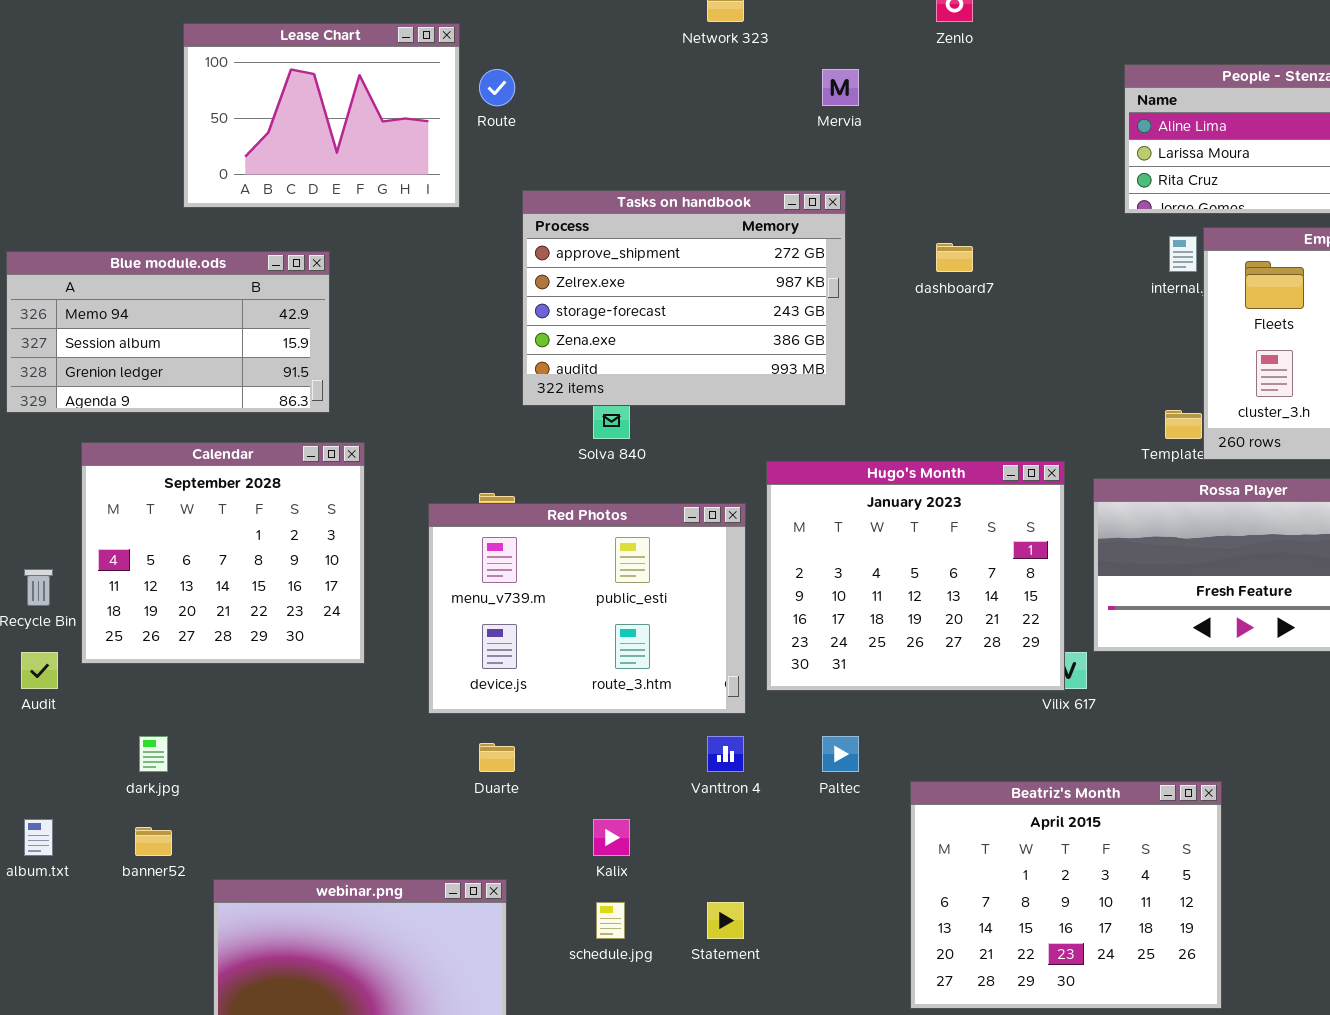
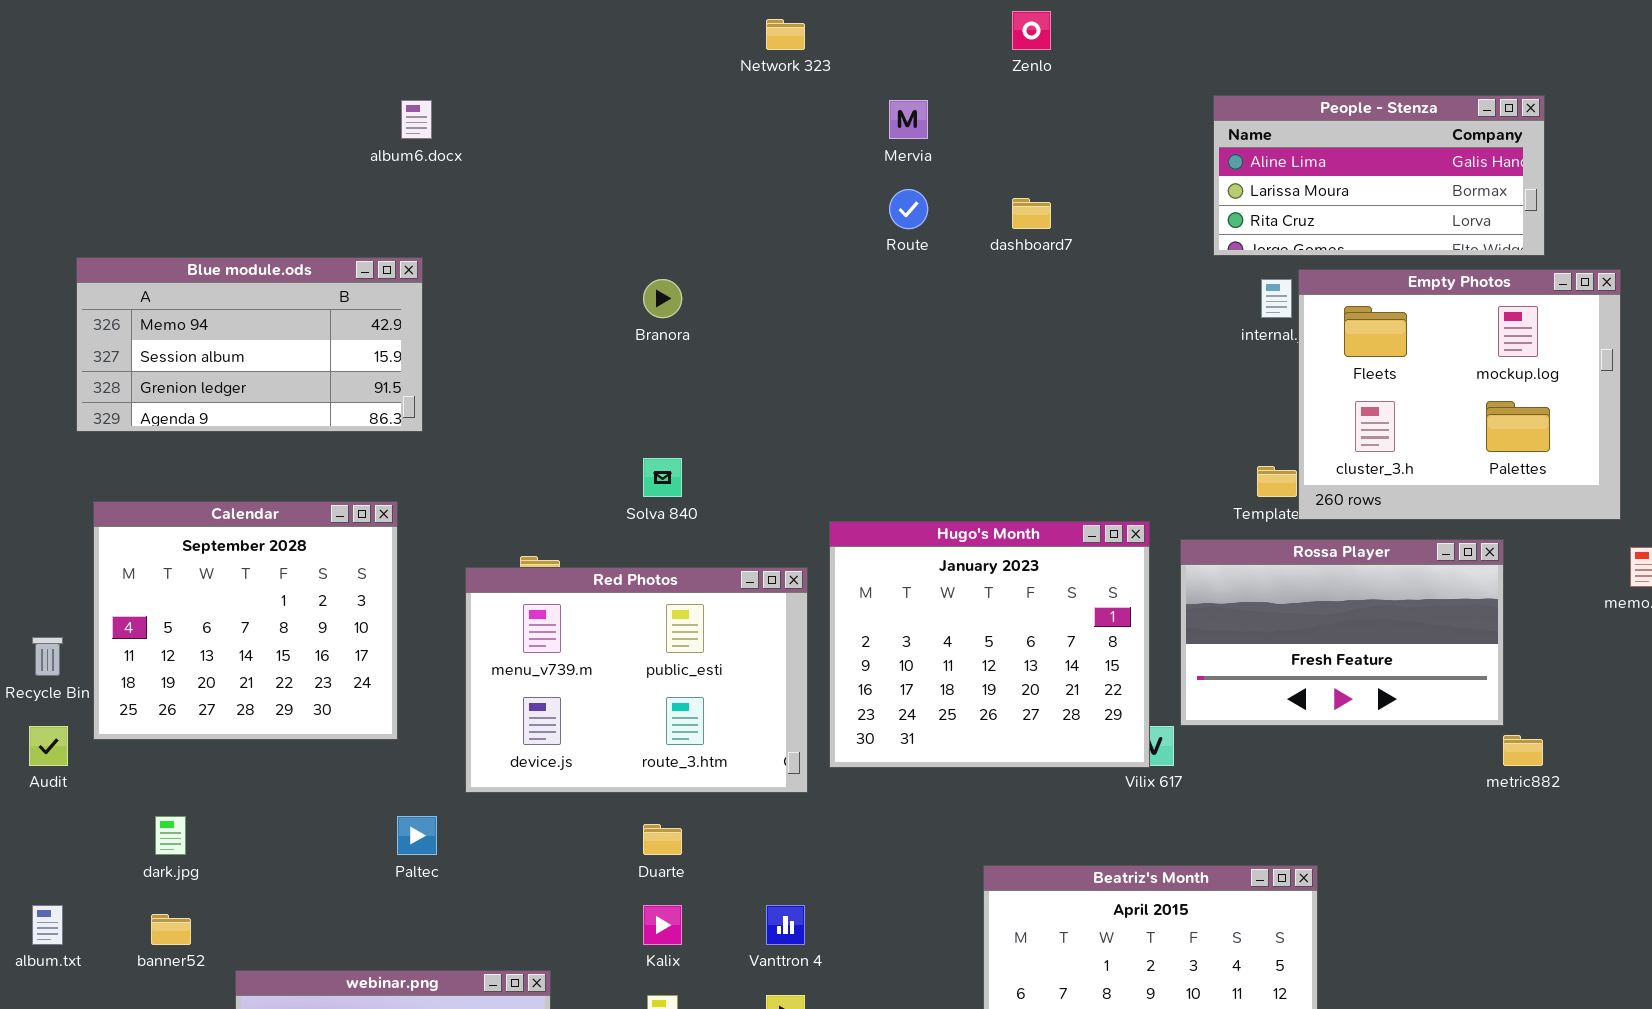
Lease Chart: [183,23,460,208] -> none, closed
Route: [479,69,515,106] -> [889,189,928,229], moved
Tasks on handbook: [522,190,846,406] -> none, closed
dashboard7: [936,243,973,272] -> [1012,198,1051,229], moved
Blue module.ods: [6,251,330,413] -> [76,257,423,432], moved
Vanttron 4: [707,736,744,772] -> [766,905,805,945], moved
Paltec: [822,736,859,772] -> [397,816,437,855], moved
Duarte: [479,743,515,772] -> [643,824,682,855], moved

